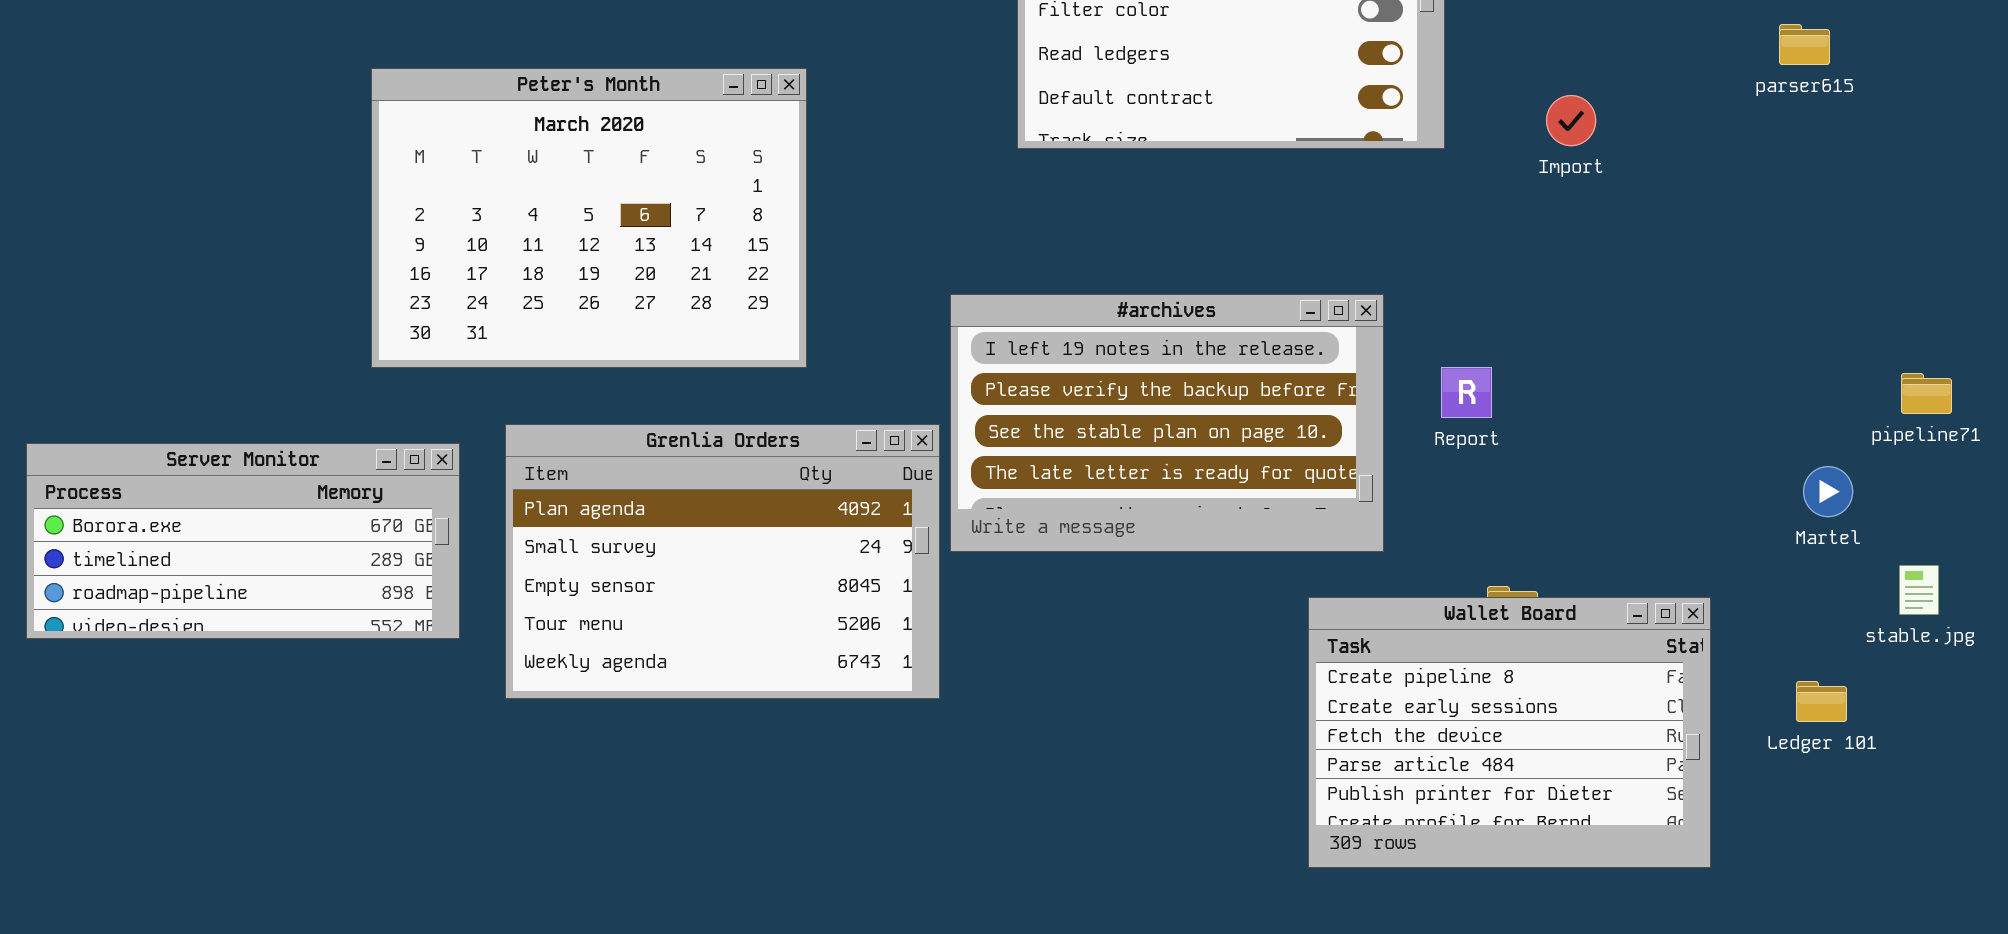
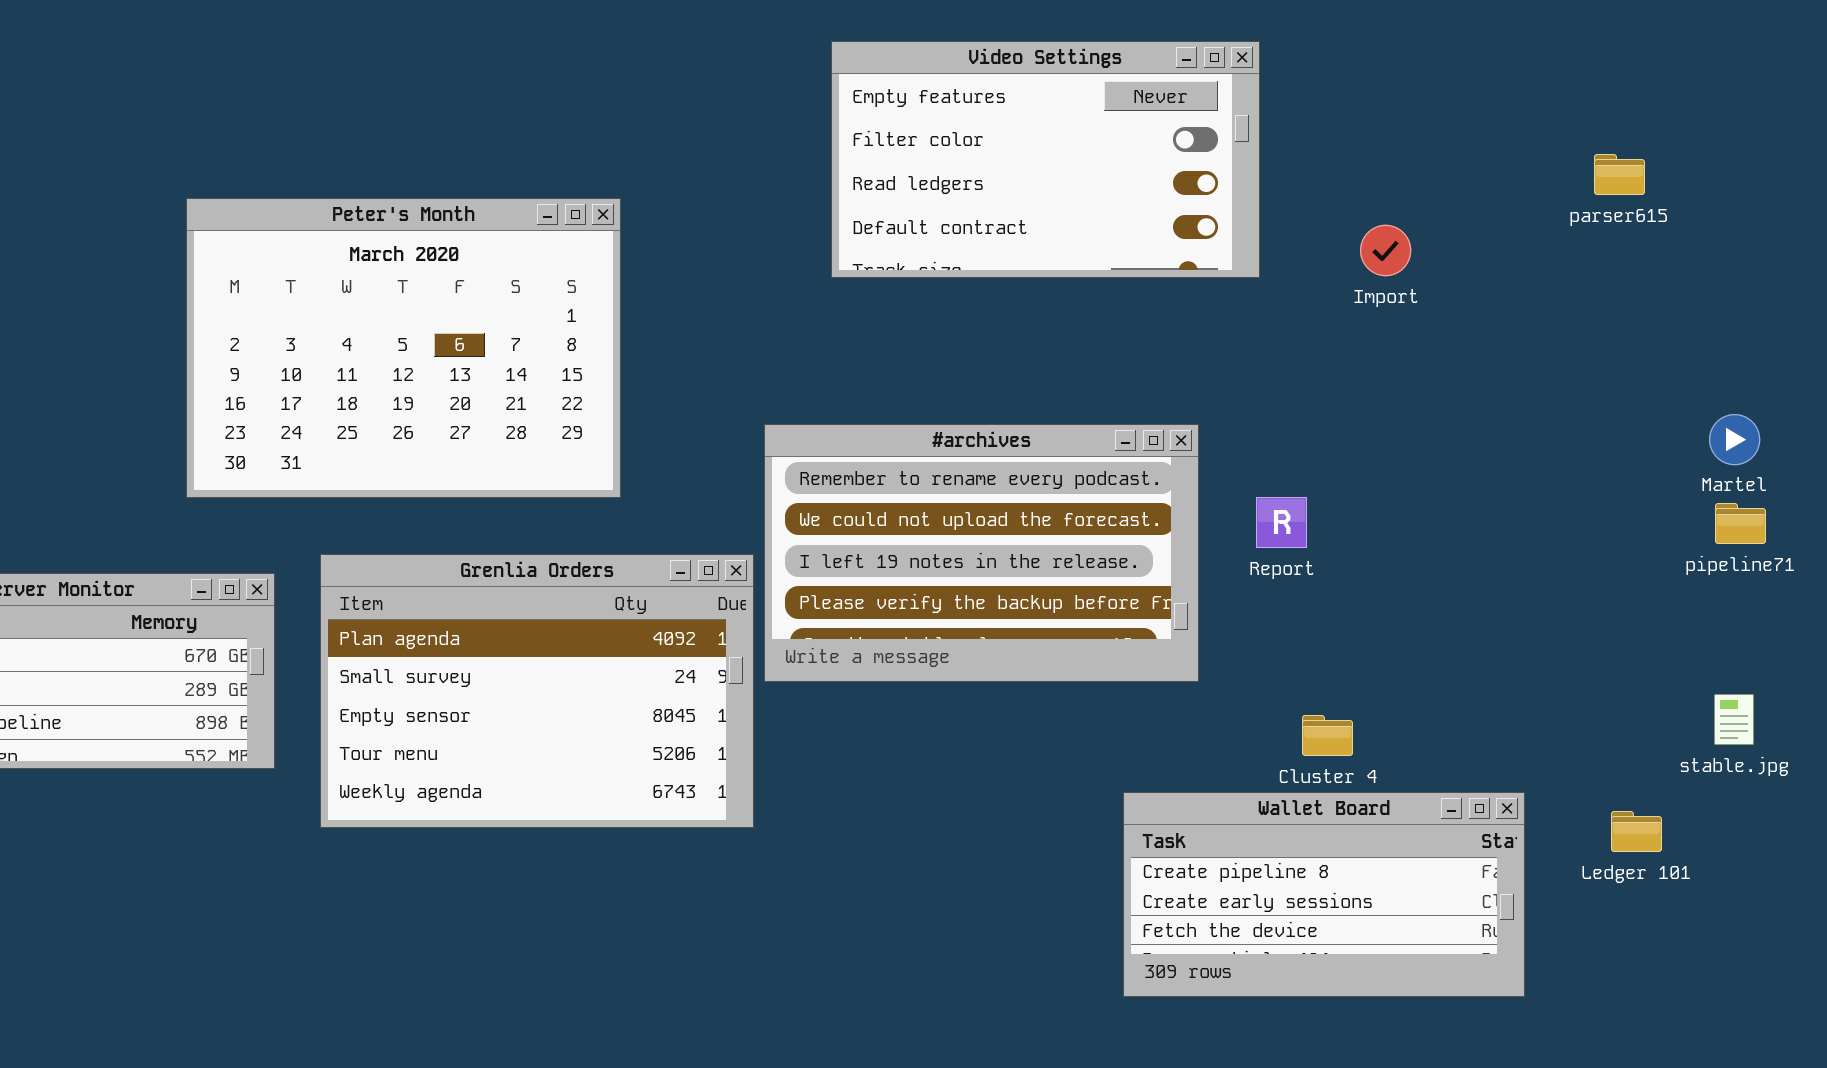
#archives: [950,294,1384,552] -> [764,424,1199,682], scrolled up 2 rows
Martel: [1803,466,1853,517] -> [1709,414,1760,465], moved
Wallet Board: [1308,597,1711,868] -> [1123,792,1525,997], resized

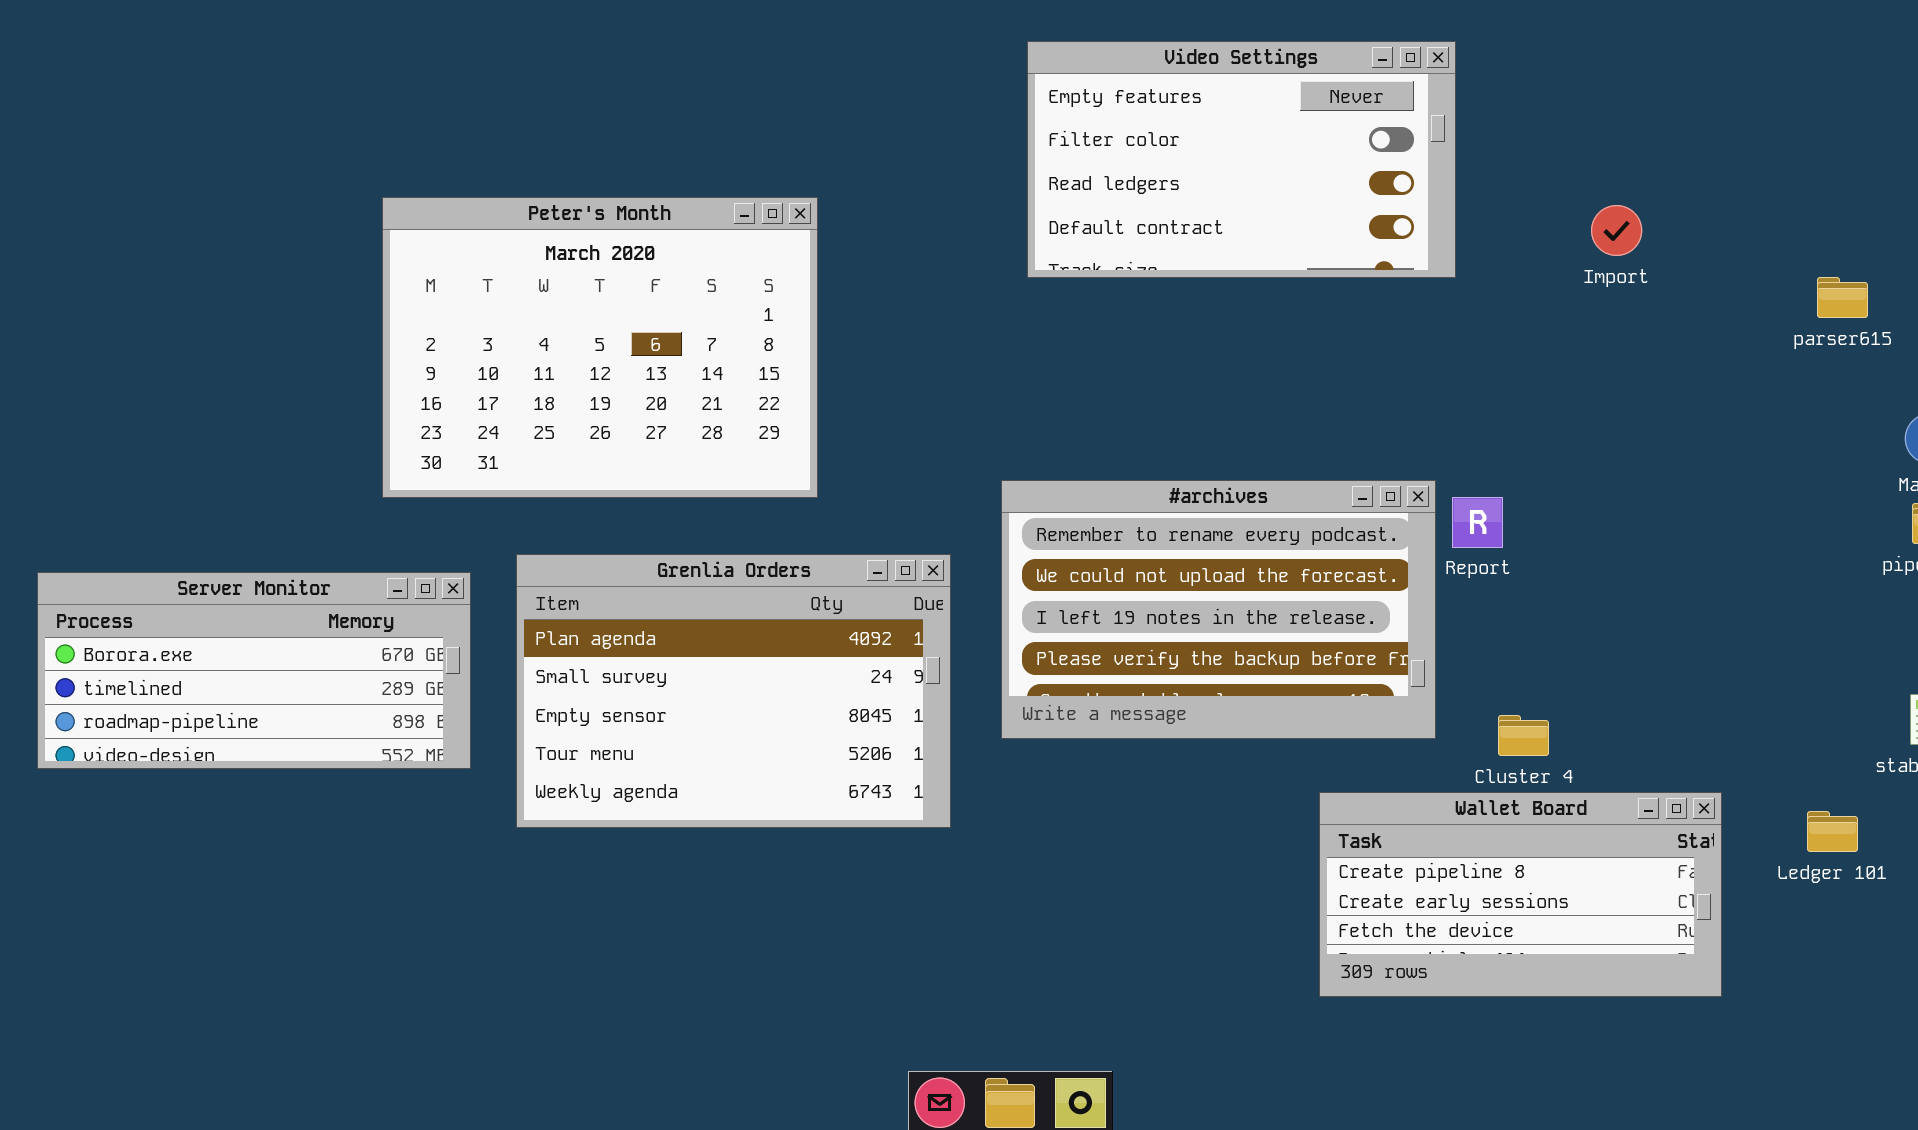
parser615: [1594,154,1645,195] -> [1817,277,1868,318], moved
Import: [1360,225,1411,276] -> [1591,205,1642,256], moved
#archives: [764,424,1199,682] -> [1001,480,1436,739], moved

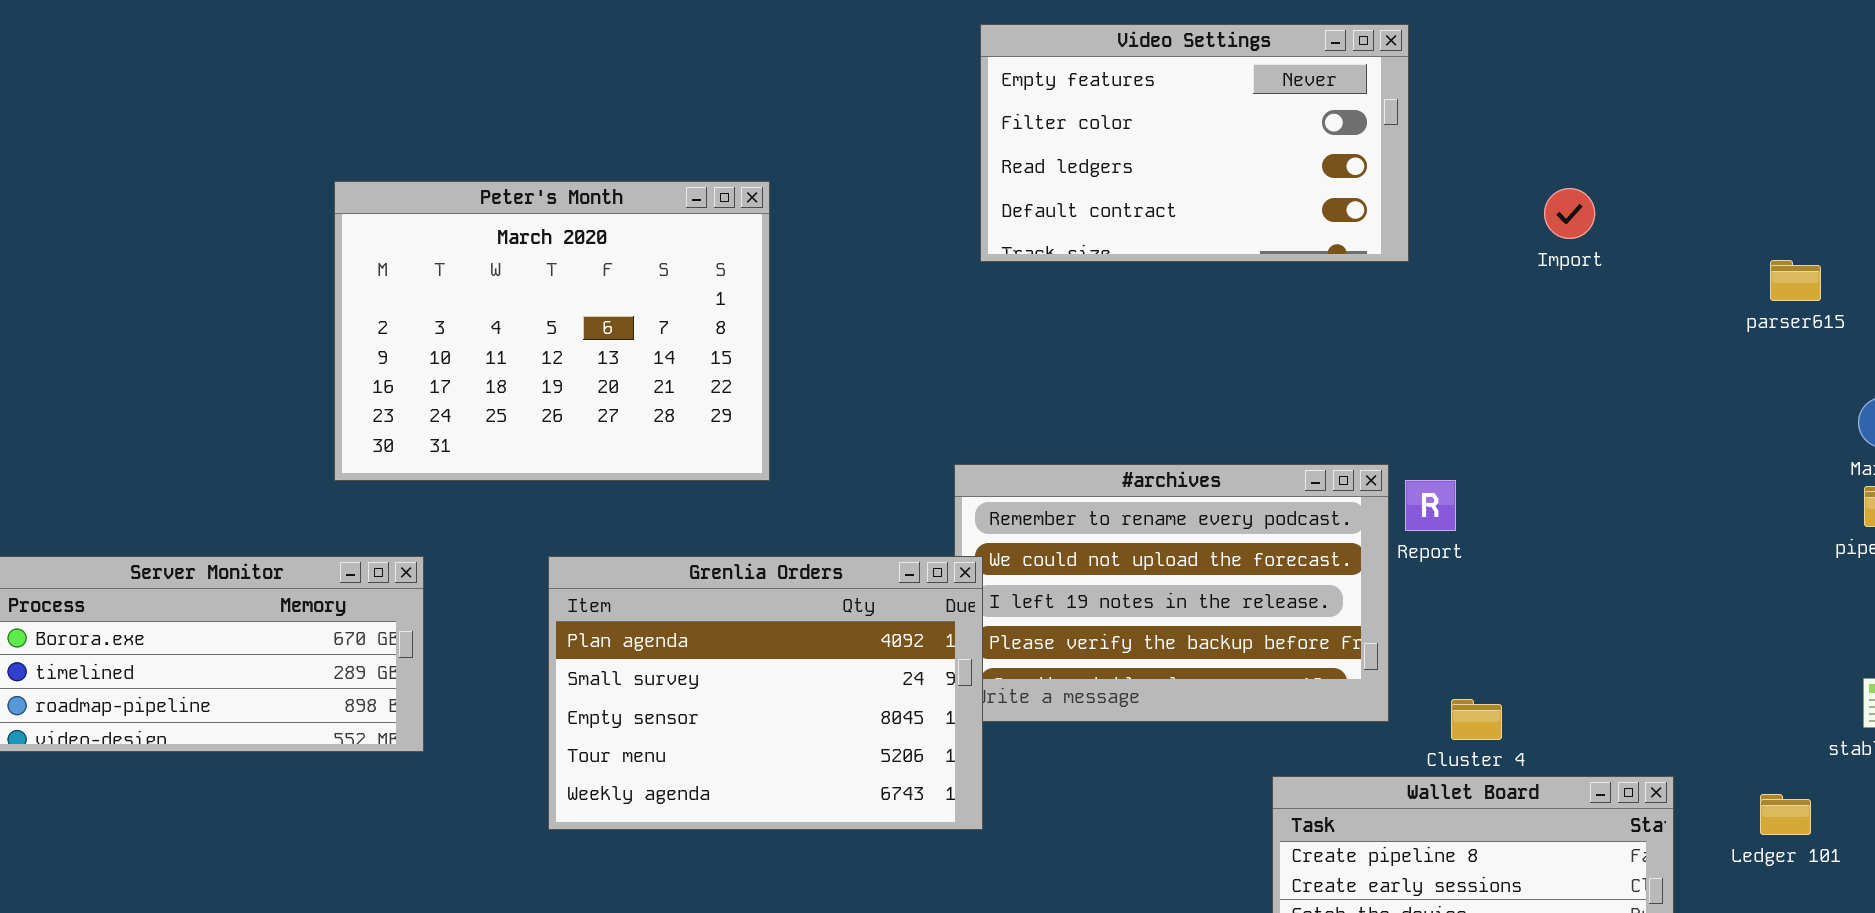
Grenlia Orders: [516,554,951,828] -> [548,556,983,830], moved

